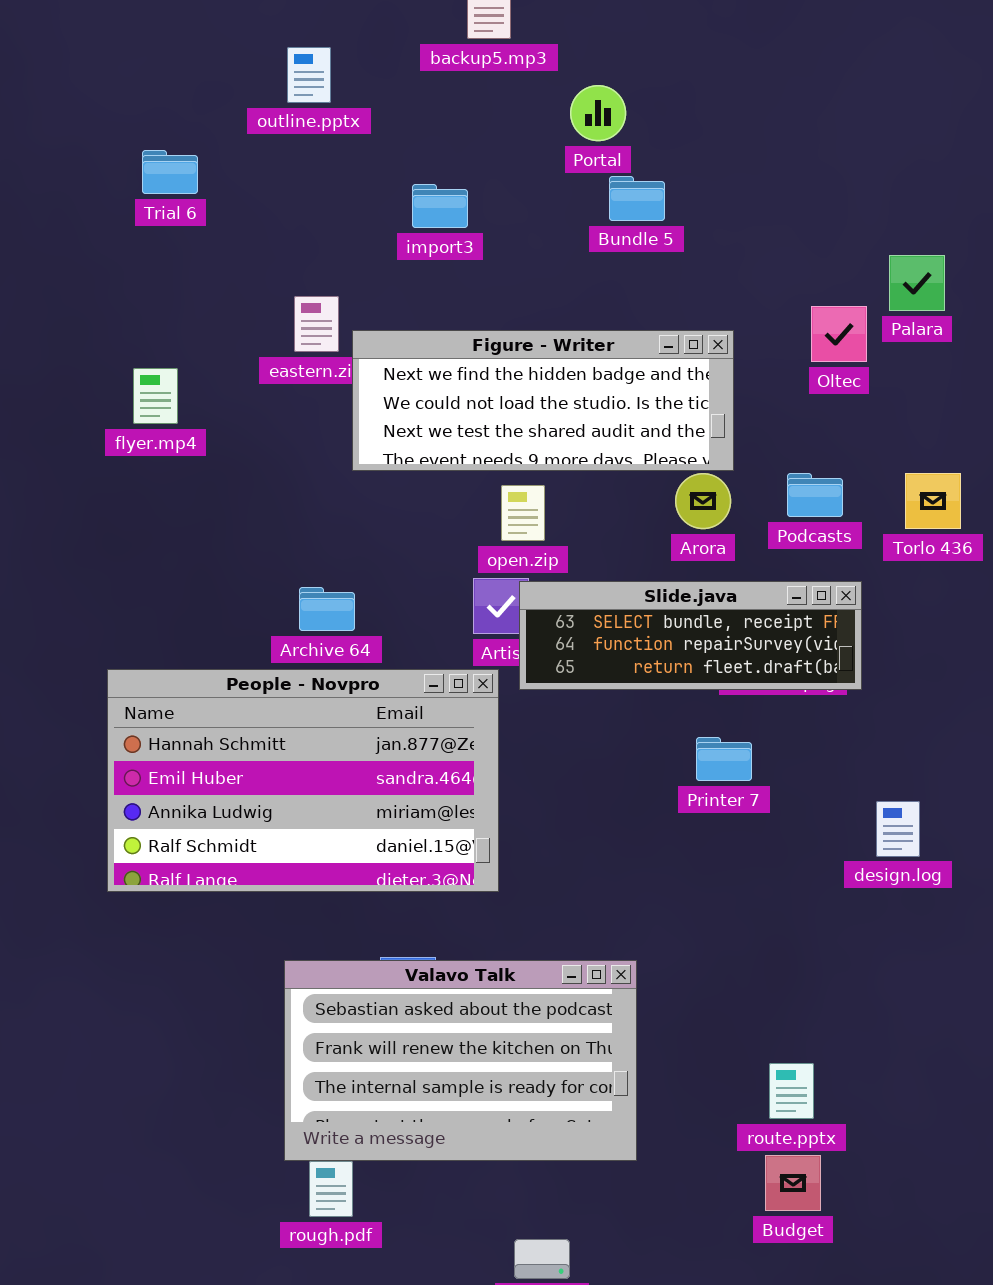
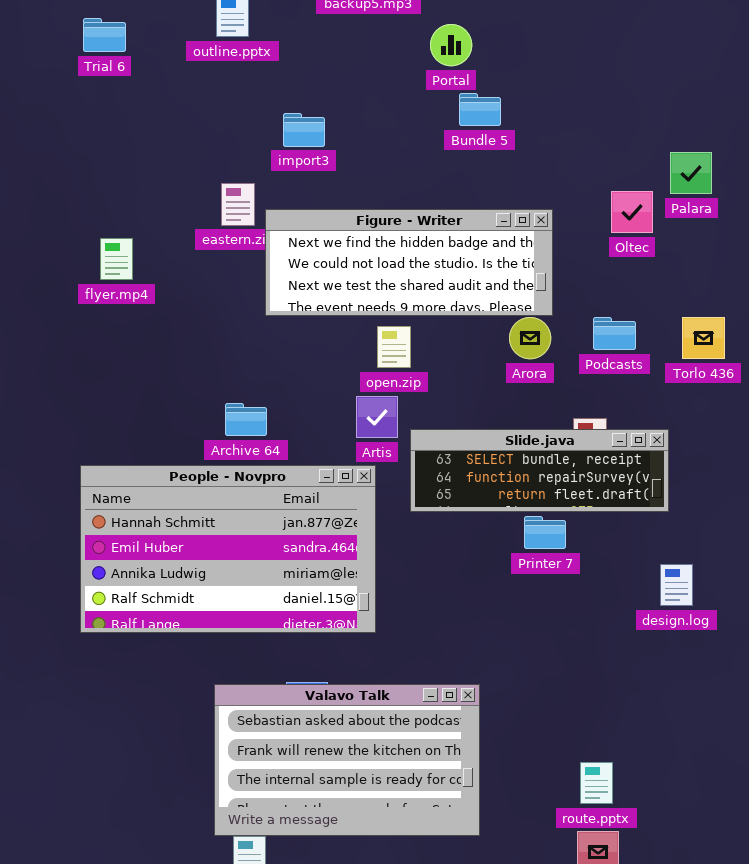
Trial 6: [142,150,198,194] -> [83,18,126,52], moved
import3: [412,184,468,228] -> [283,113,325,147], moved
Slide.java: [519,581,862,690] -> [410,429,669,512], moved

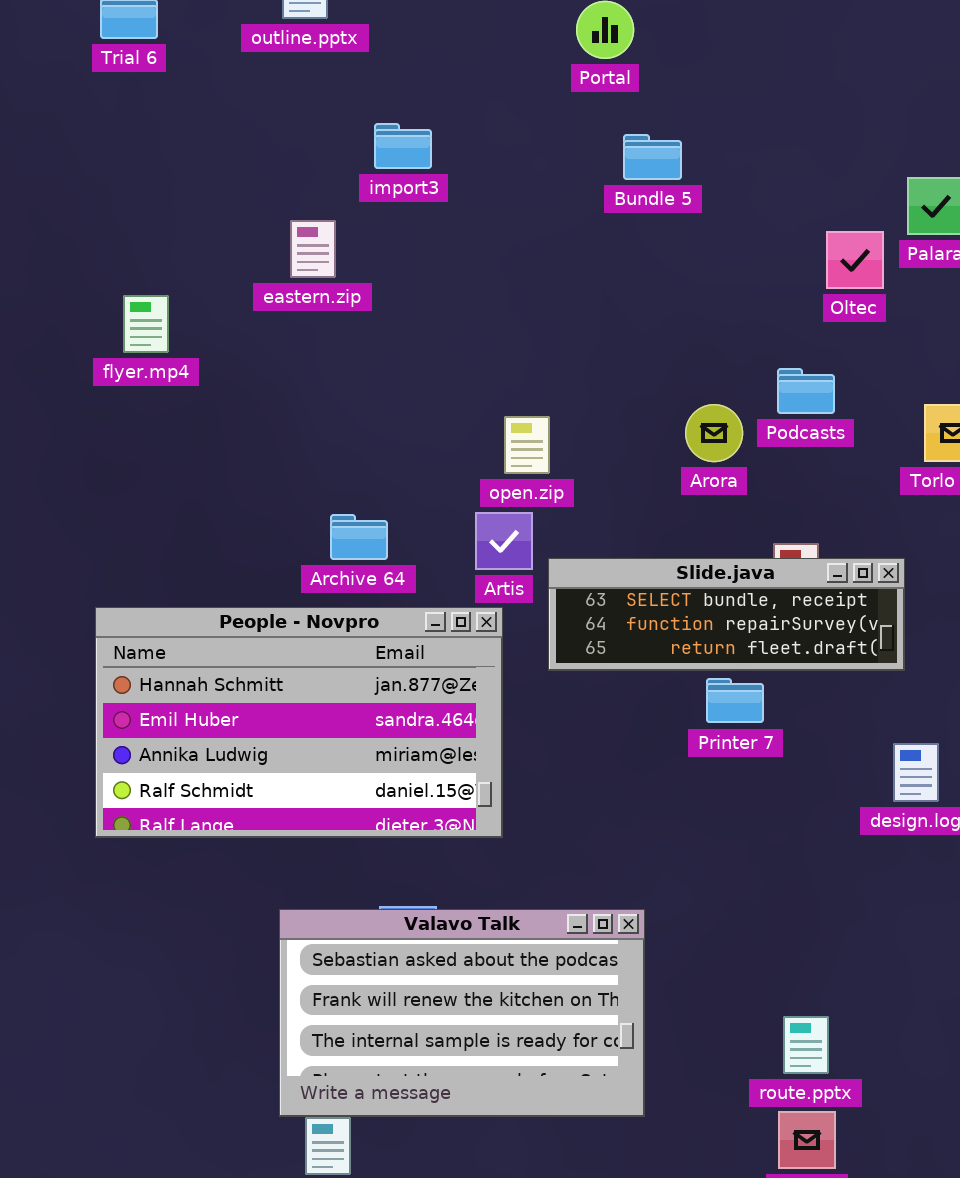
Bundle 5: [459,93,501,126] -> [623,134,682,180], moved
Figure - Writer: [265,209,553,316] -> none, closed
Podcasts: [593,317,636,350] -> [777,368,835,414], moved
Archive 64: [225,403,267,436] -> [330,514,388,560], moved

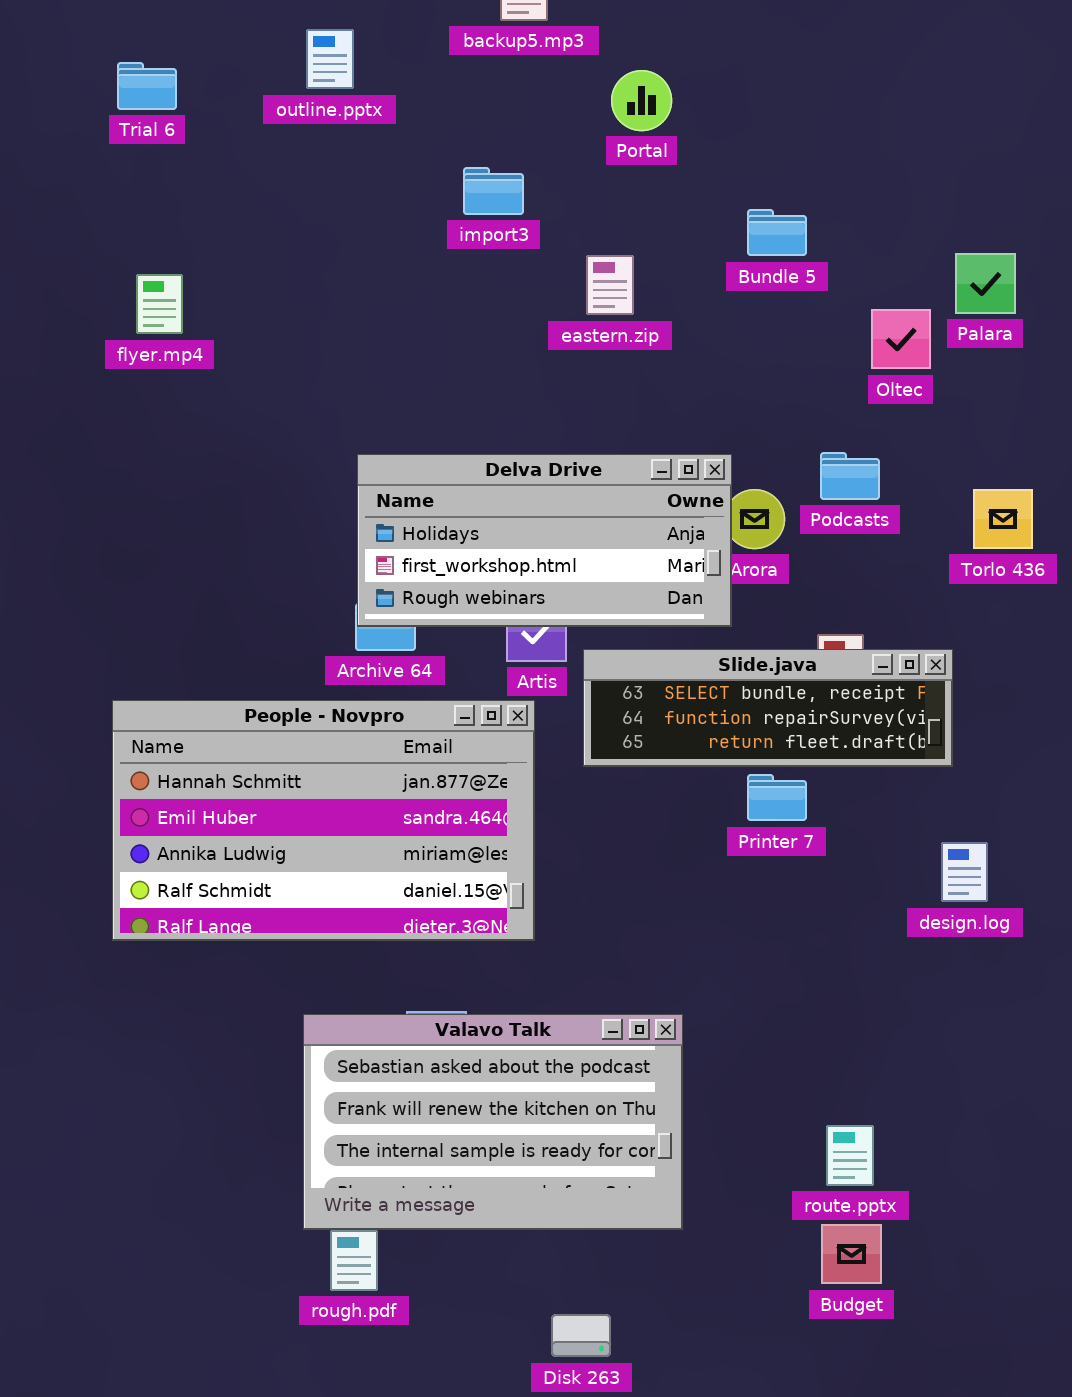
import3: [374,123,432,169] -> [463,167,524,215], moved
Bundle 5: [623,134,682,180] -> [747,209,807,256], moved
eastern.zip: [290,220,336,278] -> [586,255,634,315], moved
flyer.mp4: [123,295,169,353] -> [136,274,183,334], moved
Delva Drive: none -> [357,454,732,627], opened

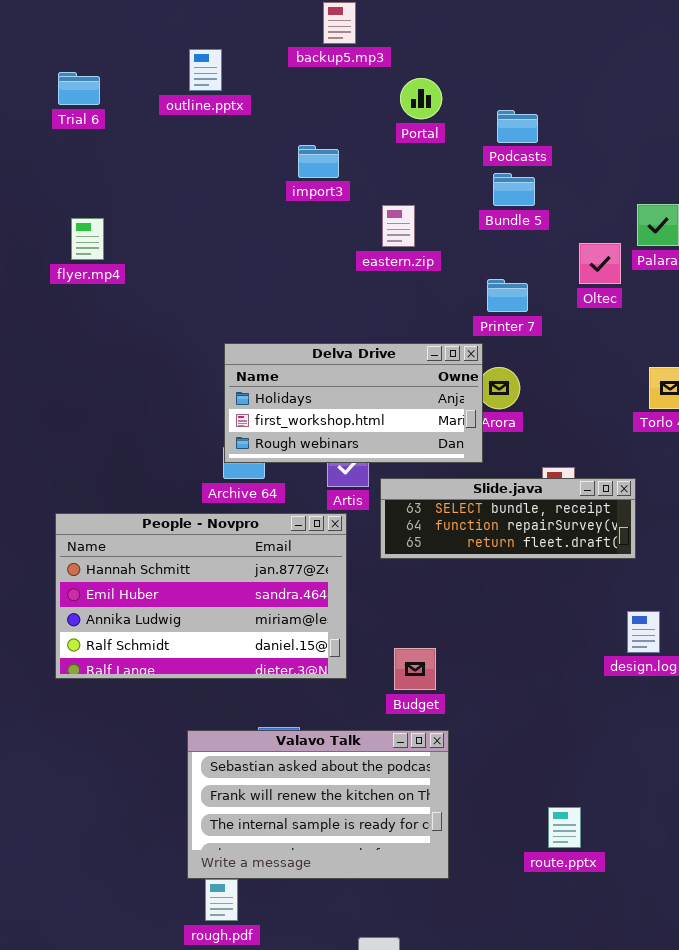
Podcasts: [820,452,880,500] -> [497,110,538,143], moved
Printer 7: [747,774,807,821] -> [487,279,528,312], moved
Budget: [821,1224,882,1284] -> [394,648,436,690], moved

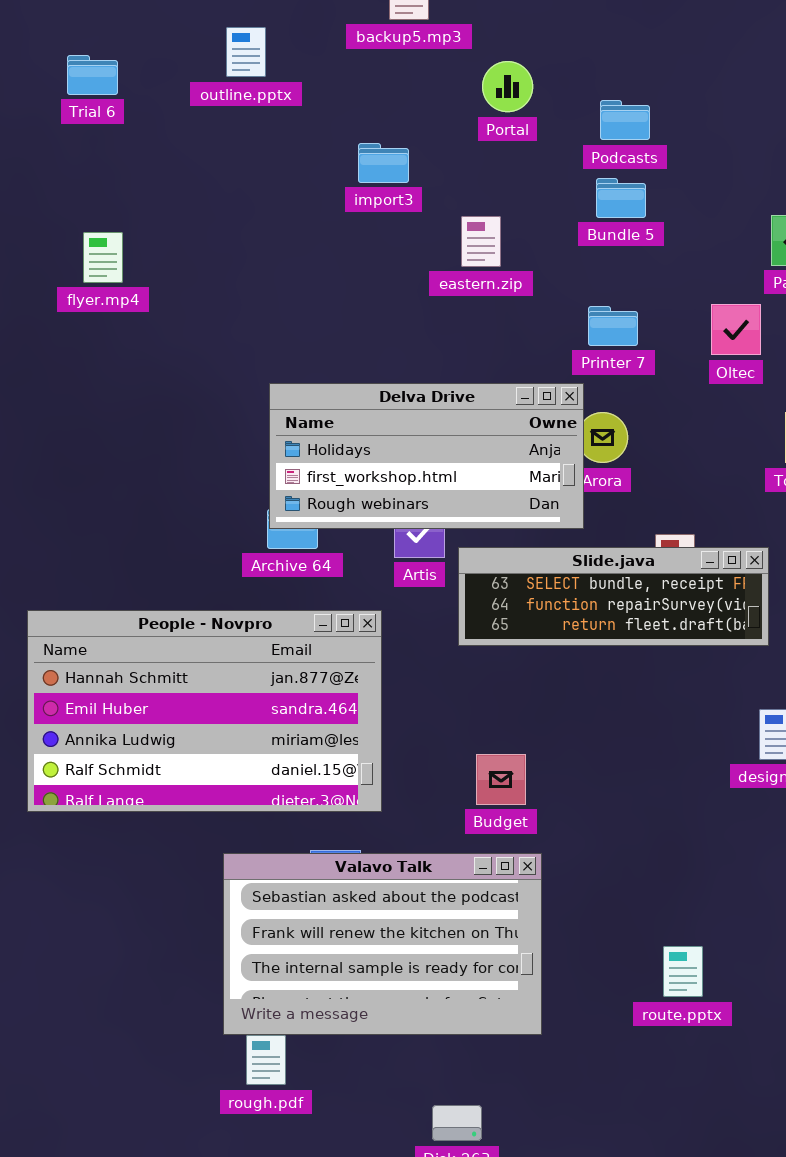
Oltec: [579,243,621,284] -> [711,304,761,355], moved
People - Novpro: [55,513,347,679] -> [27,610,382,812], moved

